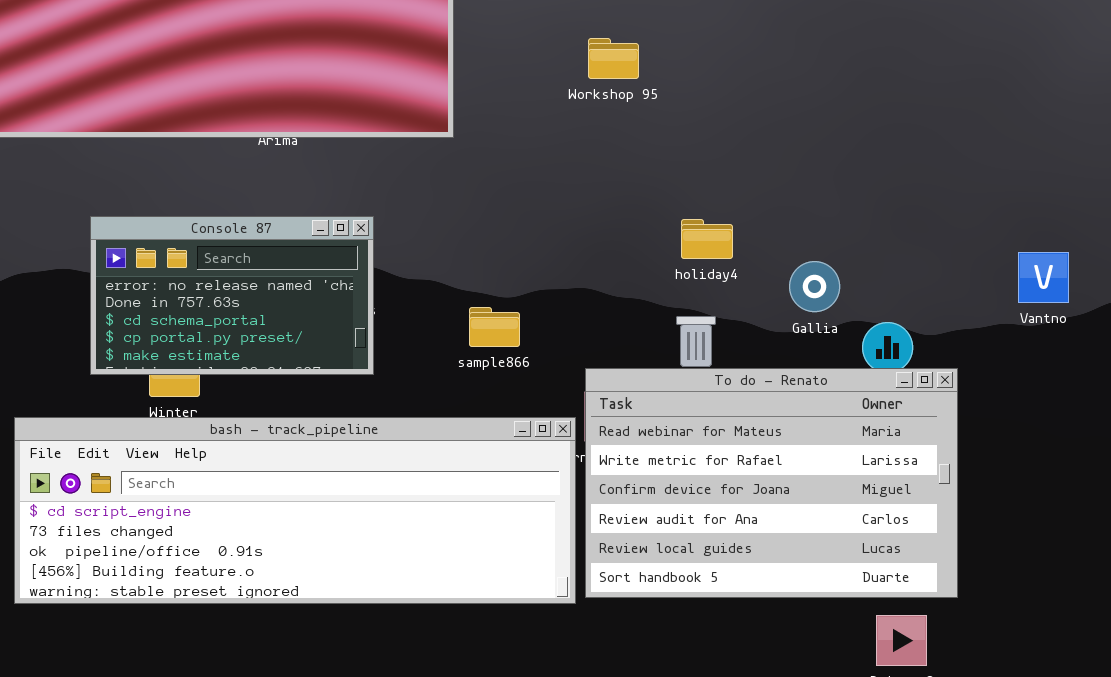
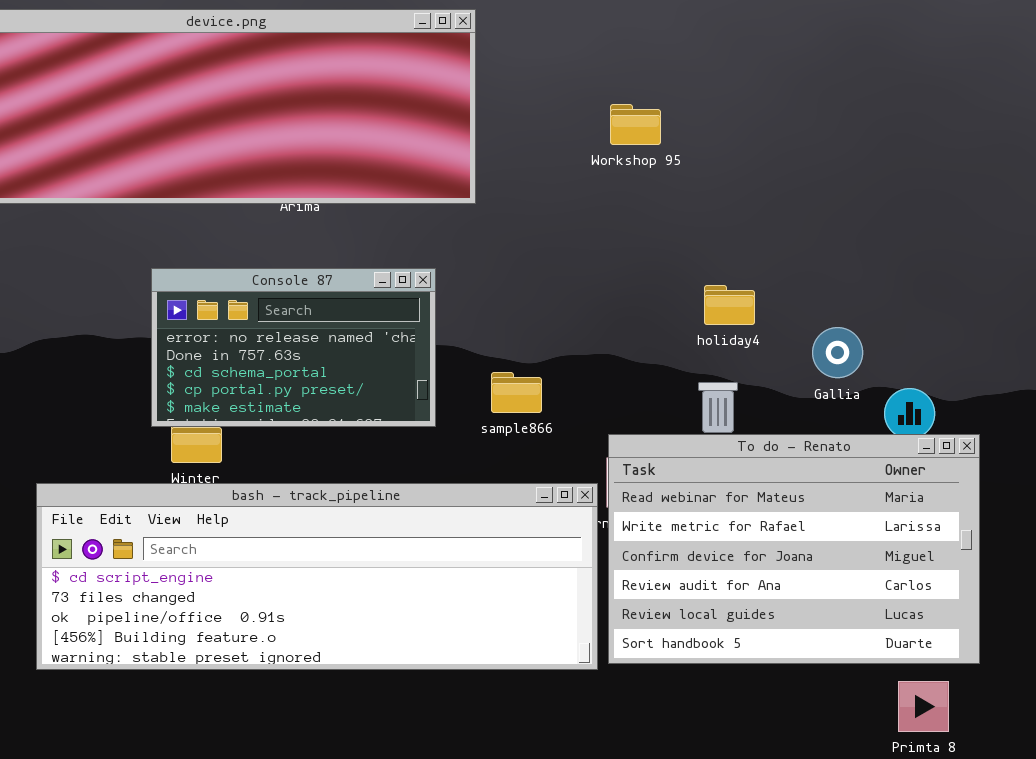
Console 87: [90,216,374,375] -> [151,268,436,427], moved

